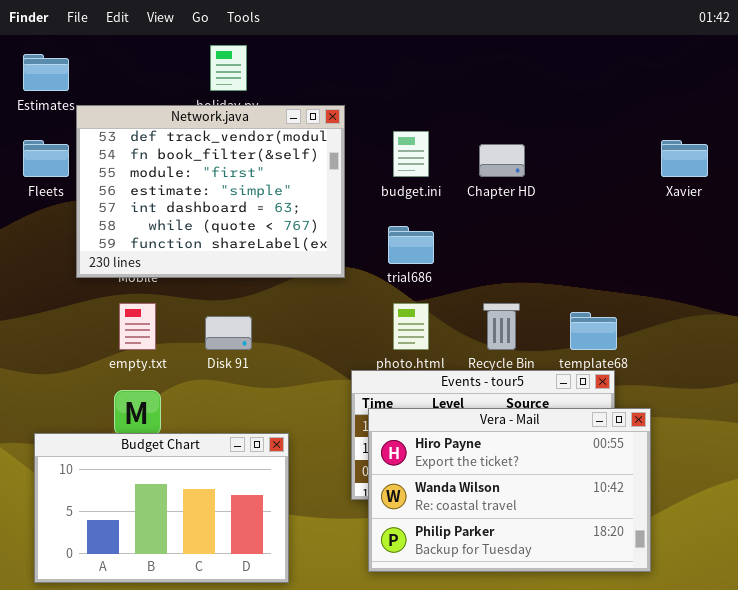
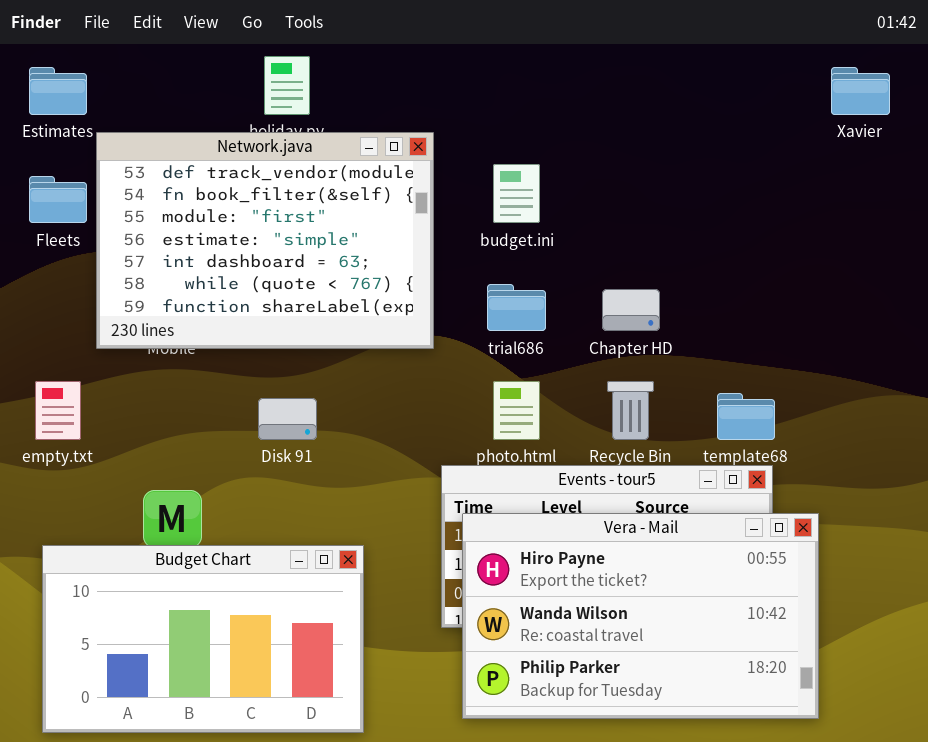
Xavier: [661,140,708,177] -> [831,67,890,115], moved
Chapter HD: [479,144,525,177] -> [602,289,660,331], moved
empty.txt: [119,303,156,350] -> [35,381,81,440], moved

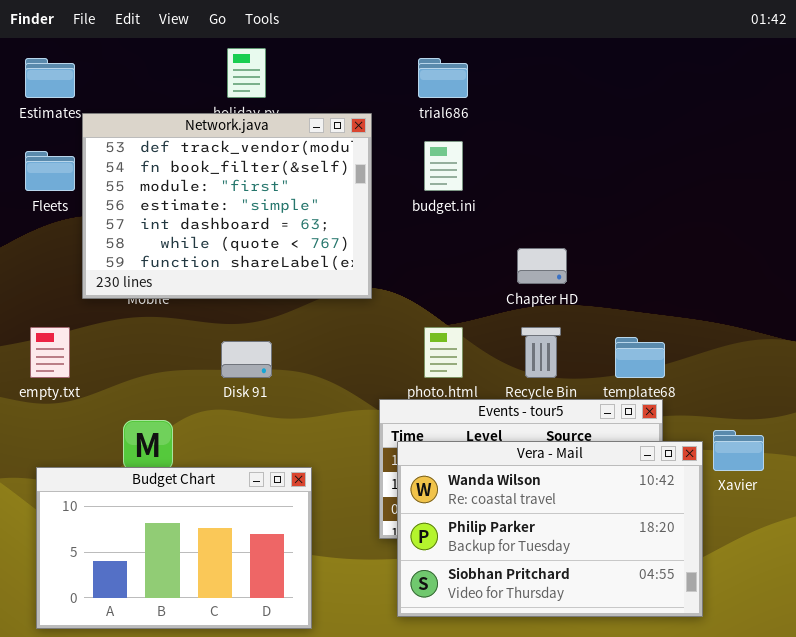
Xavier: [831,67,890,115] -> [713,430,764,471], moved
trial686: [487,284,546,331] -> [418,58,468,98], moved
Vera - Mail: [462,513,819,719] -> [397,441,703,617], scrolled down 1 row

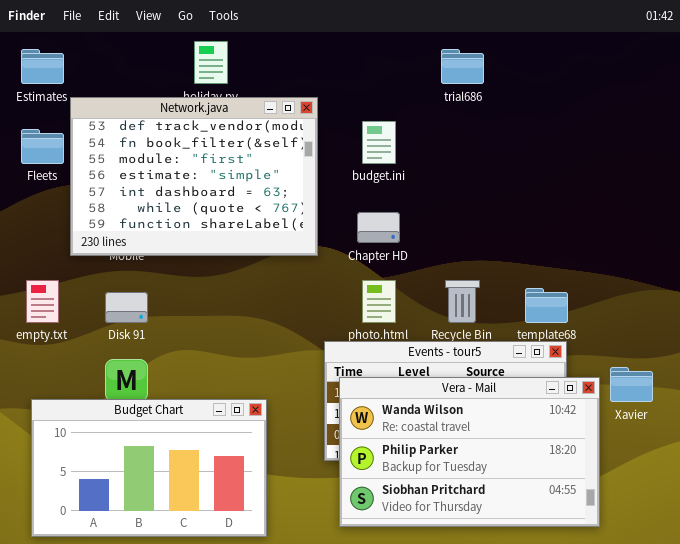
trial686: [418,58,468,98] -> [441,49,484,84], moved
Chapter HD: [517,248,567,284] -> [357,212,400,243], moved
Disk 91: [221,341,272,378] -> [105,292,148,323], moved

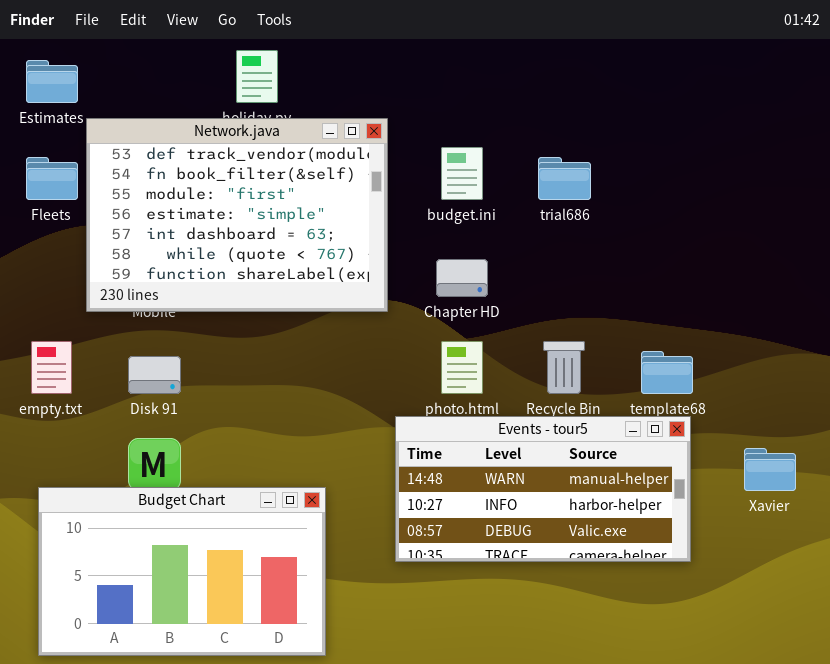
trial686: [441,49,484,84] -> [538,157,591,200], moved
Vera - Mail: [339,377,600,527] -> none, closed

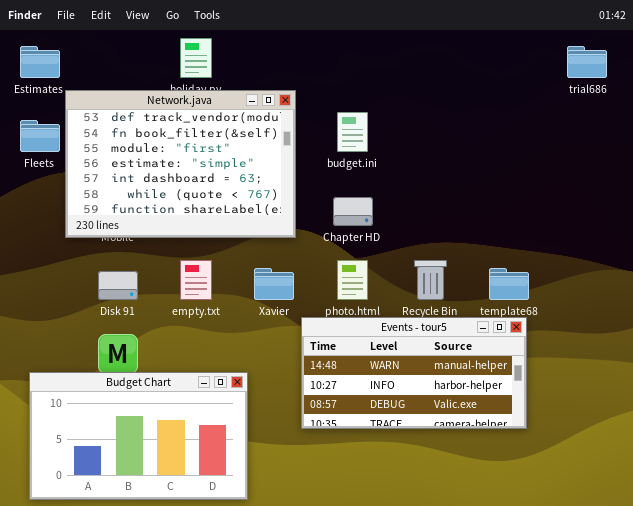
trial686: [538,157,591,200] -> [567,46,607,78], moved
empty.txt: [31,341,72,394] -> [180,260,212,300], moved
Xavier: [744,448,796,491] -> [254,268,294,300], moved

